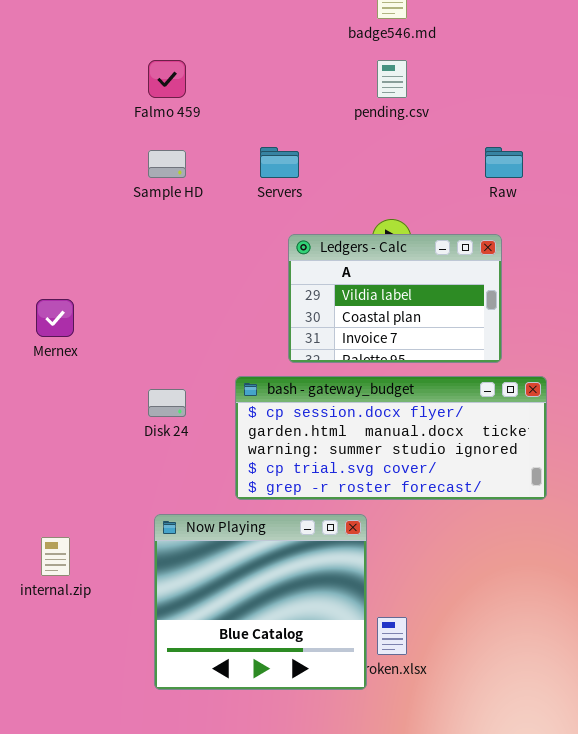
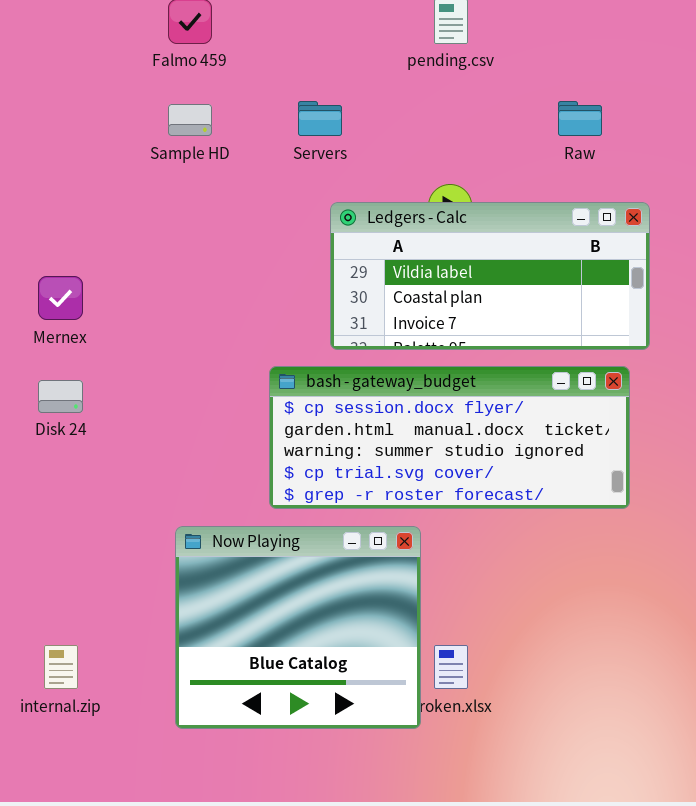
Ledgers - Calc: [288,234,502,363] -> [330,202,650,350], resized
Disk 24: [148,389,186,417] -> [38,380,83,413], moved
internal.zip: [41,537,70,576] -> [44,645,78,689], moved

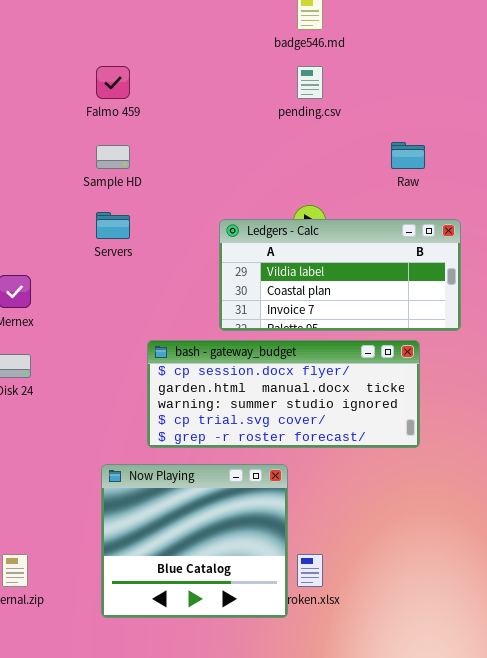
Servers: [298,101,342,136] -> [96,212,130,239], moved
bash - gateway_budget: [269,366,630,509] -> [147,340,420,448], moved

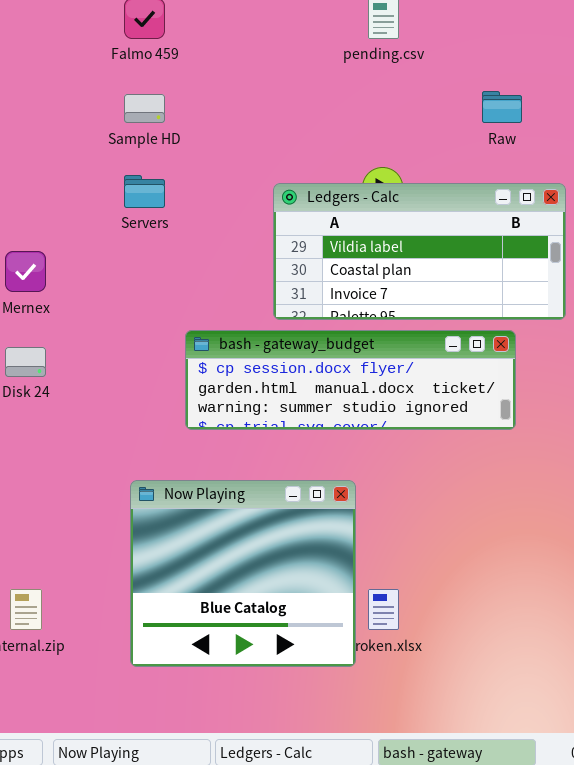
bash - gateway_budget: [147,340,420,448] -> [185,330,516,430], resized

